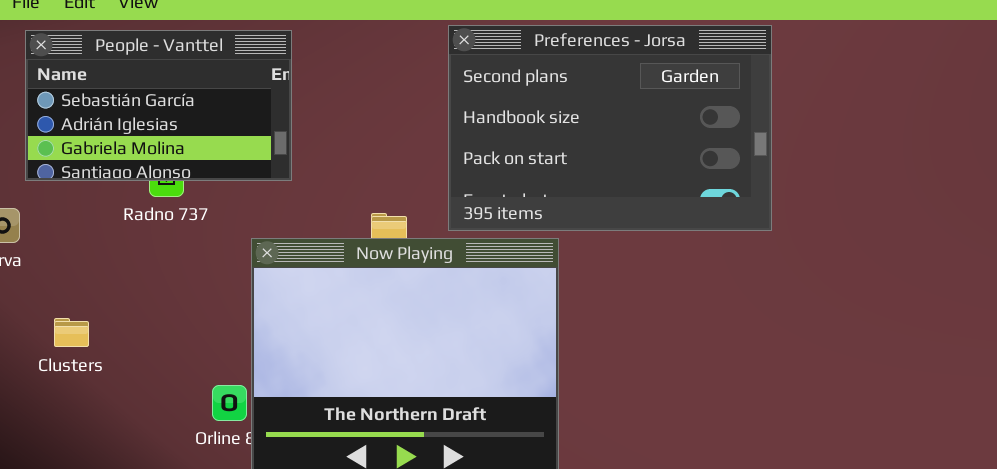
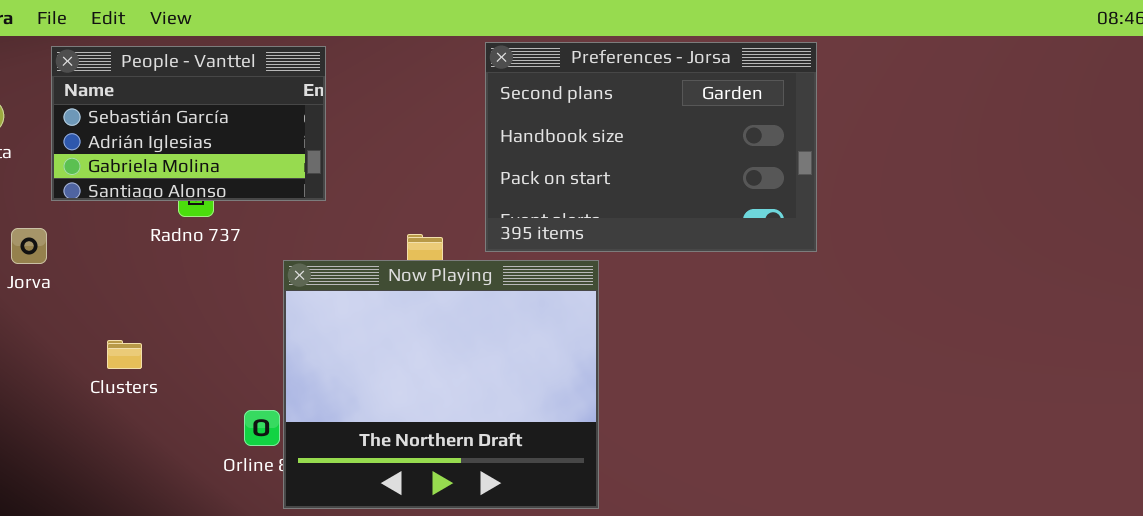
Clusters: [54,318,89,347] -> [107,340,142,369], moved

